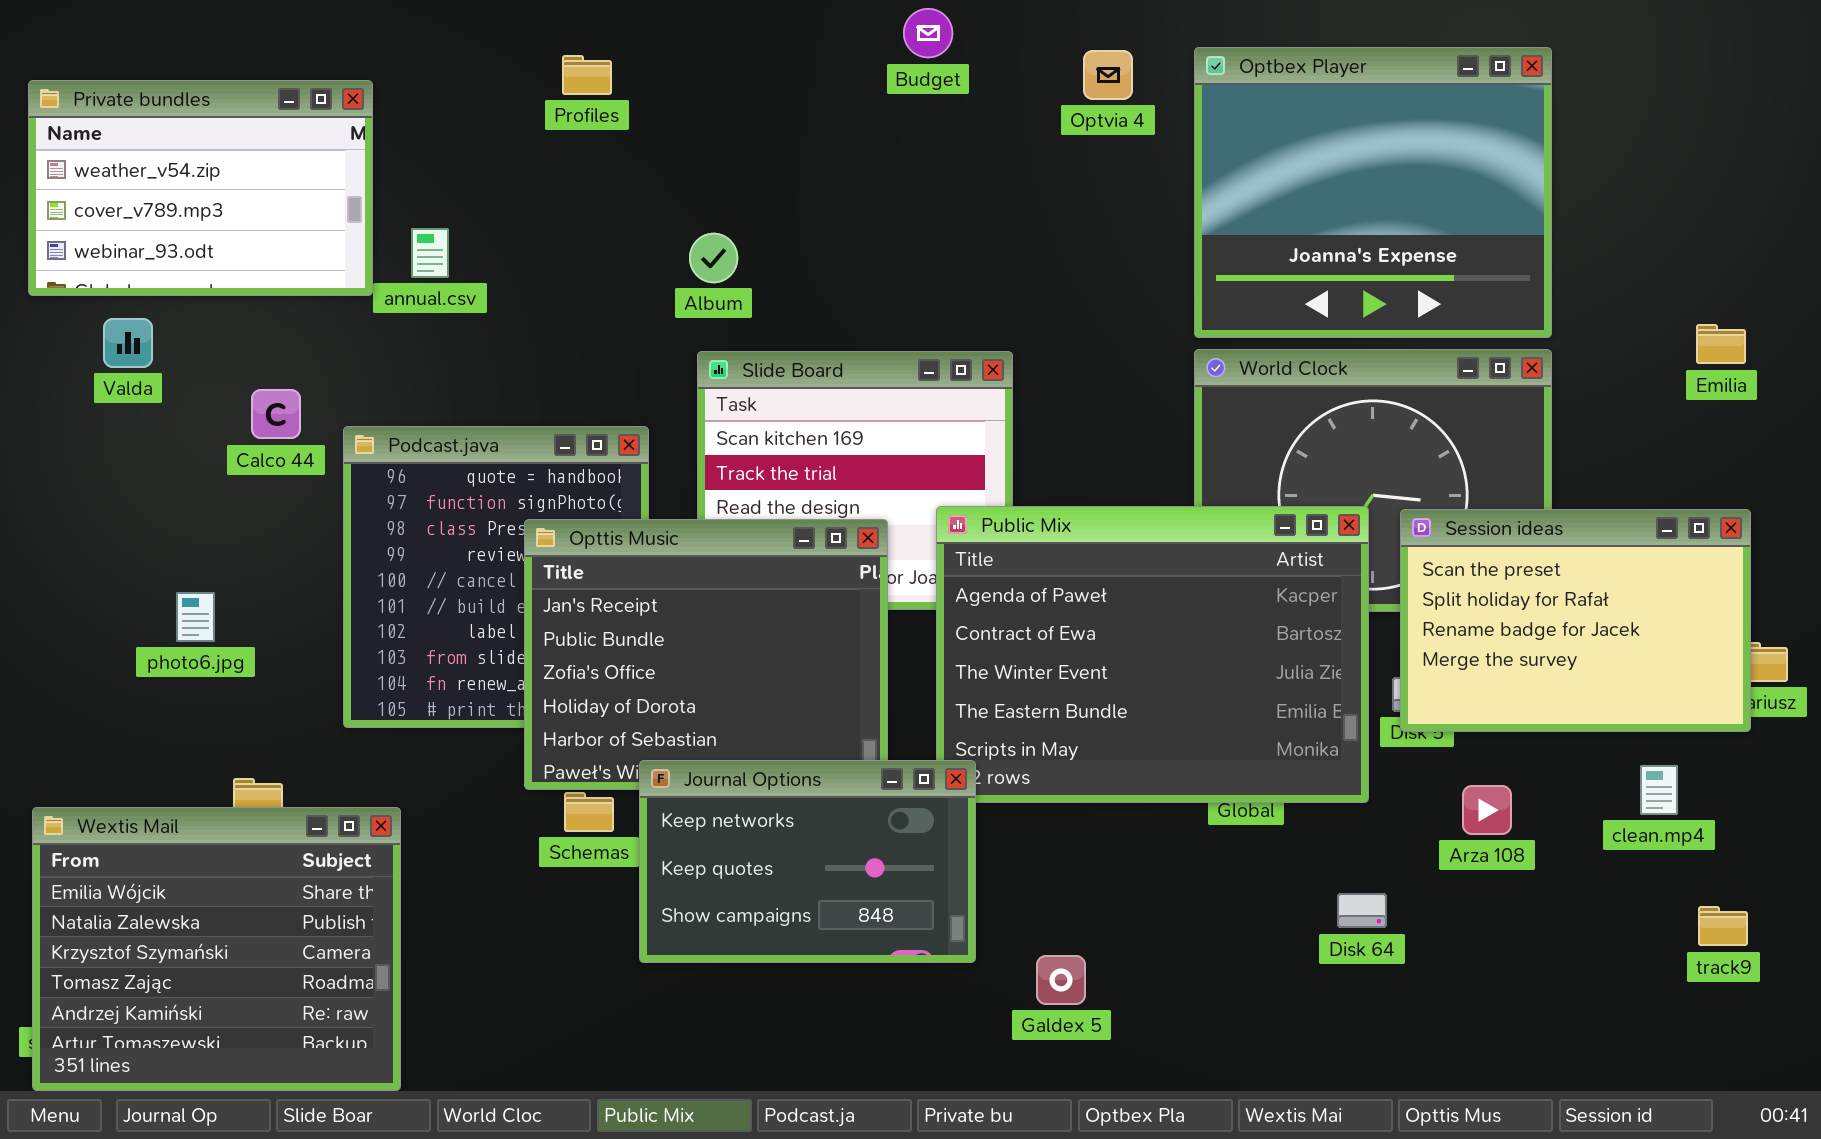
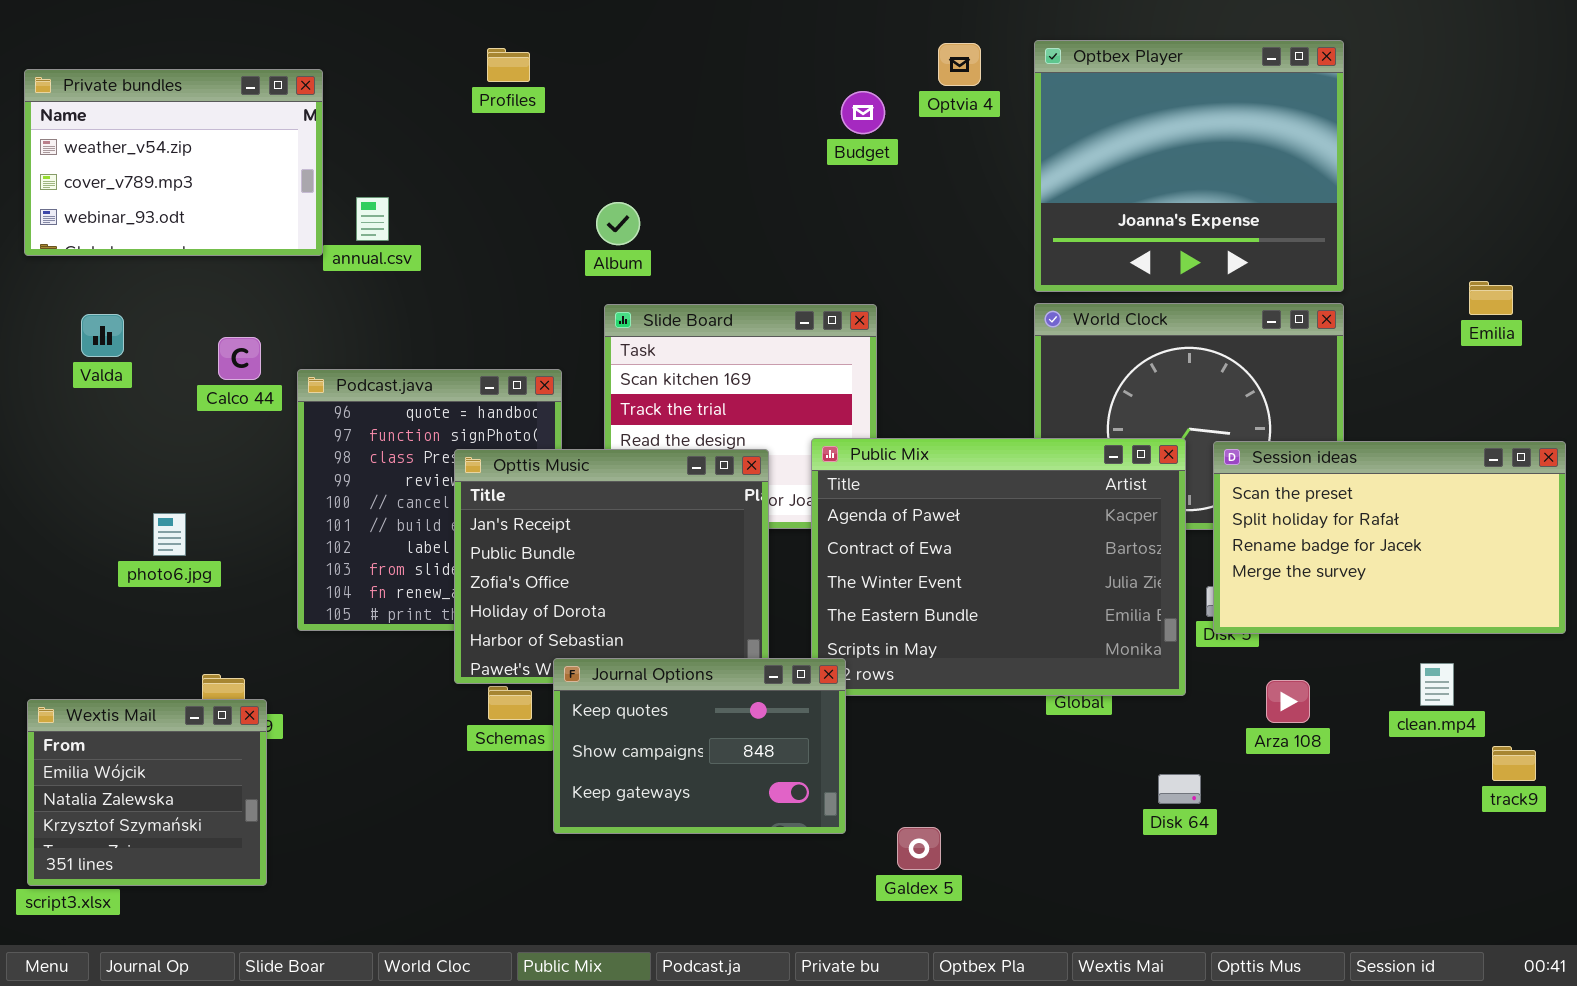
Budget: [903,8,953,58] -> [841,91,885,134], moved
Valda: [103,318,153,368] -> [81,314,124,357], moved
Session ideas: [1400,509,1751,732] -> [1213,441,1566,634], resized
Journal Options: [639,760,976,963] -> [553,658,846,834], scrolled down 1 row
Wextis Mail: [32,807,401,1091] -> [27,699,267,886], resized
track9: [1698,906,1748,946] -> [1492,746,1536,781], moved

